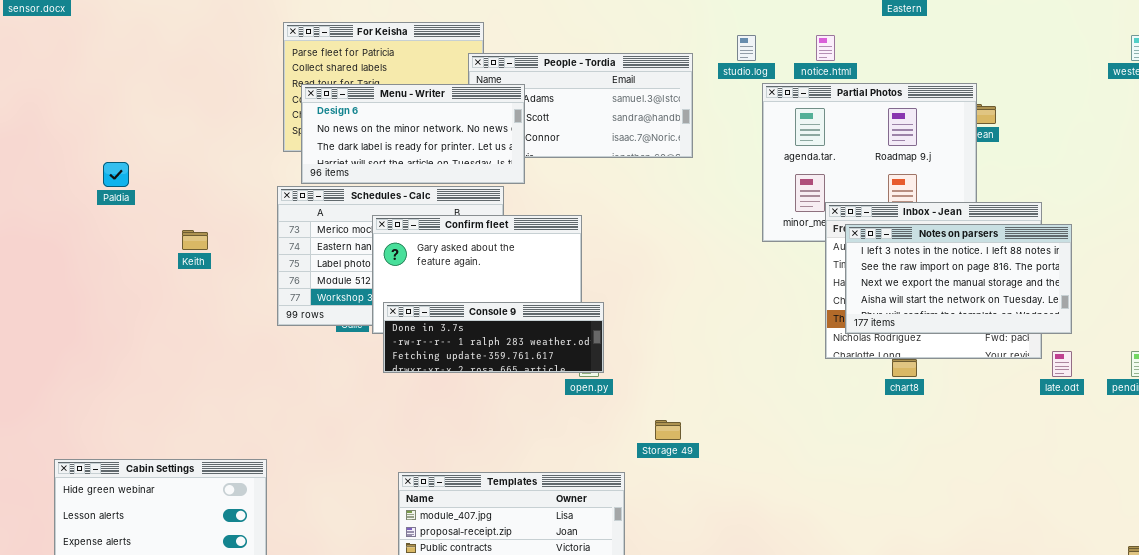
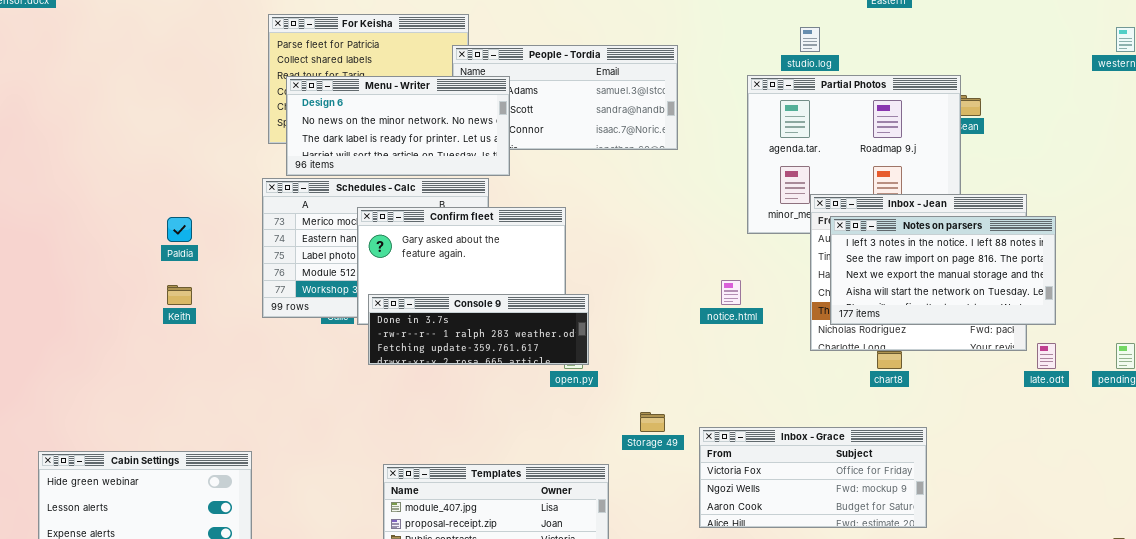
studio.log: [737,35,756,61] -> [800,27,820,52], moved
notice.html: [816,35,835,61] -> [721,280,741,305], moved
Paldia: [103,162,129,187] -> [167,217,192,242], moved
Keith: [182,230,208,250] -> [167,285,192,305], moved
Inbox - Grace: none -> [699,427,927,528], opened

